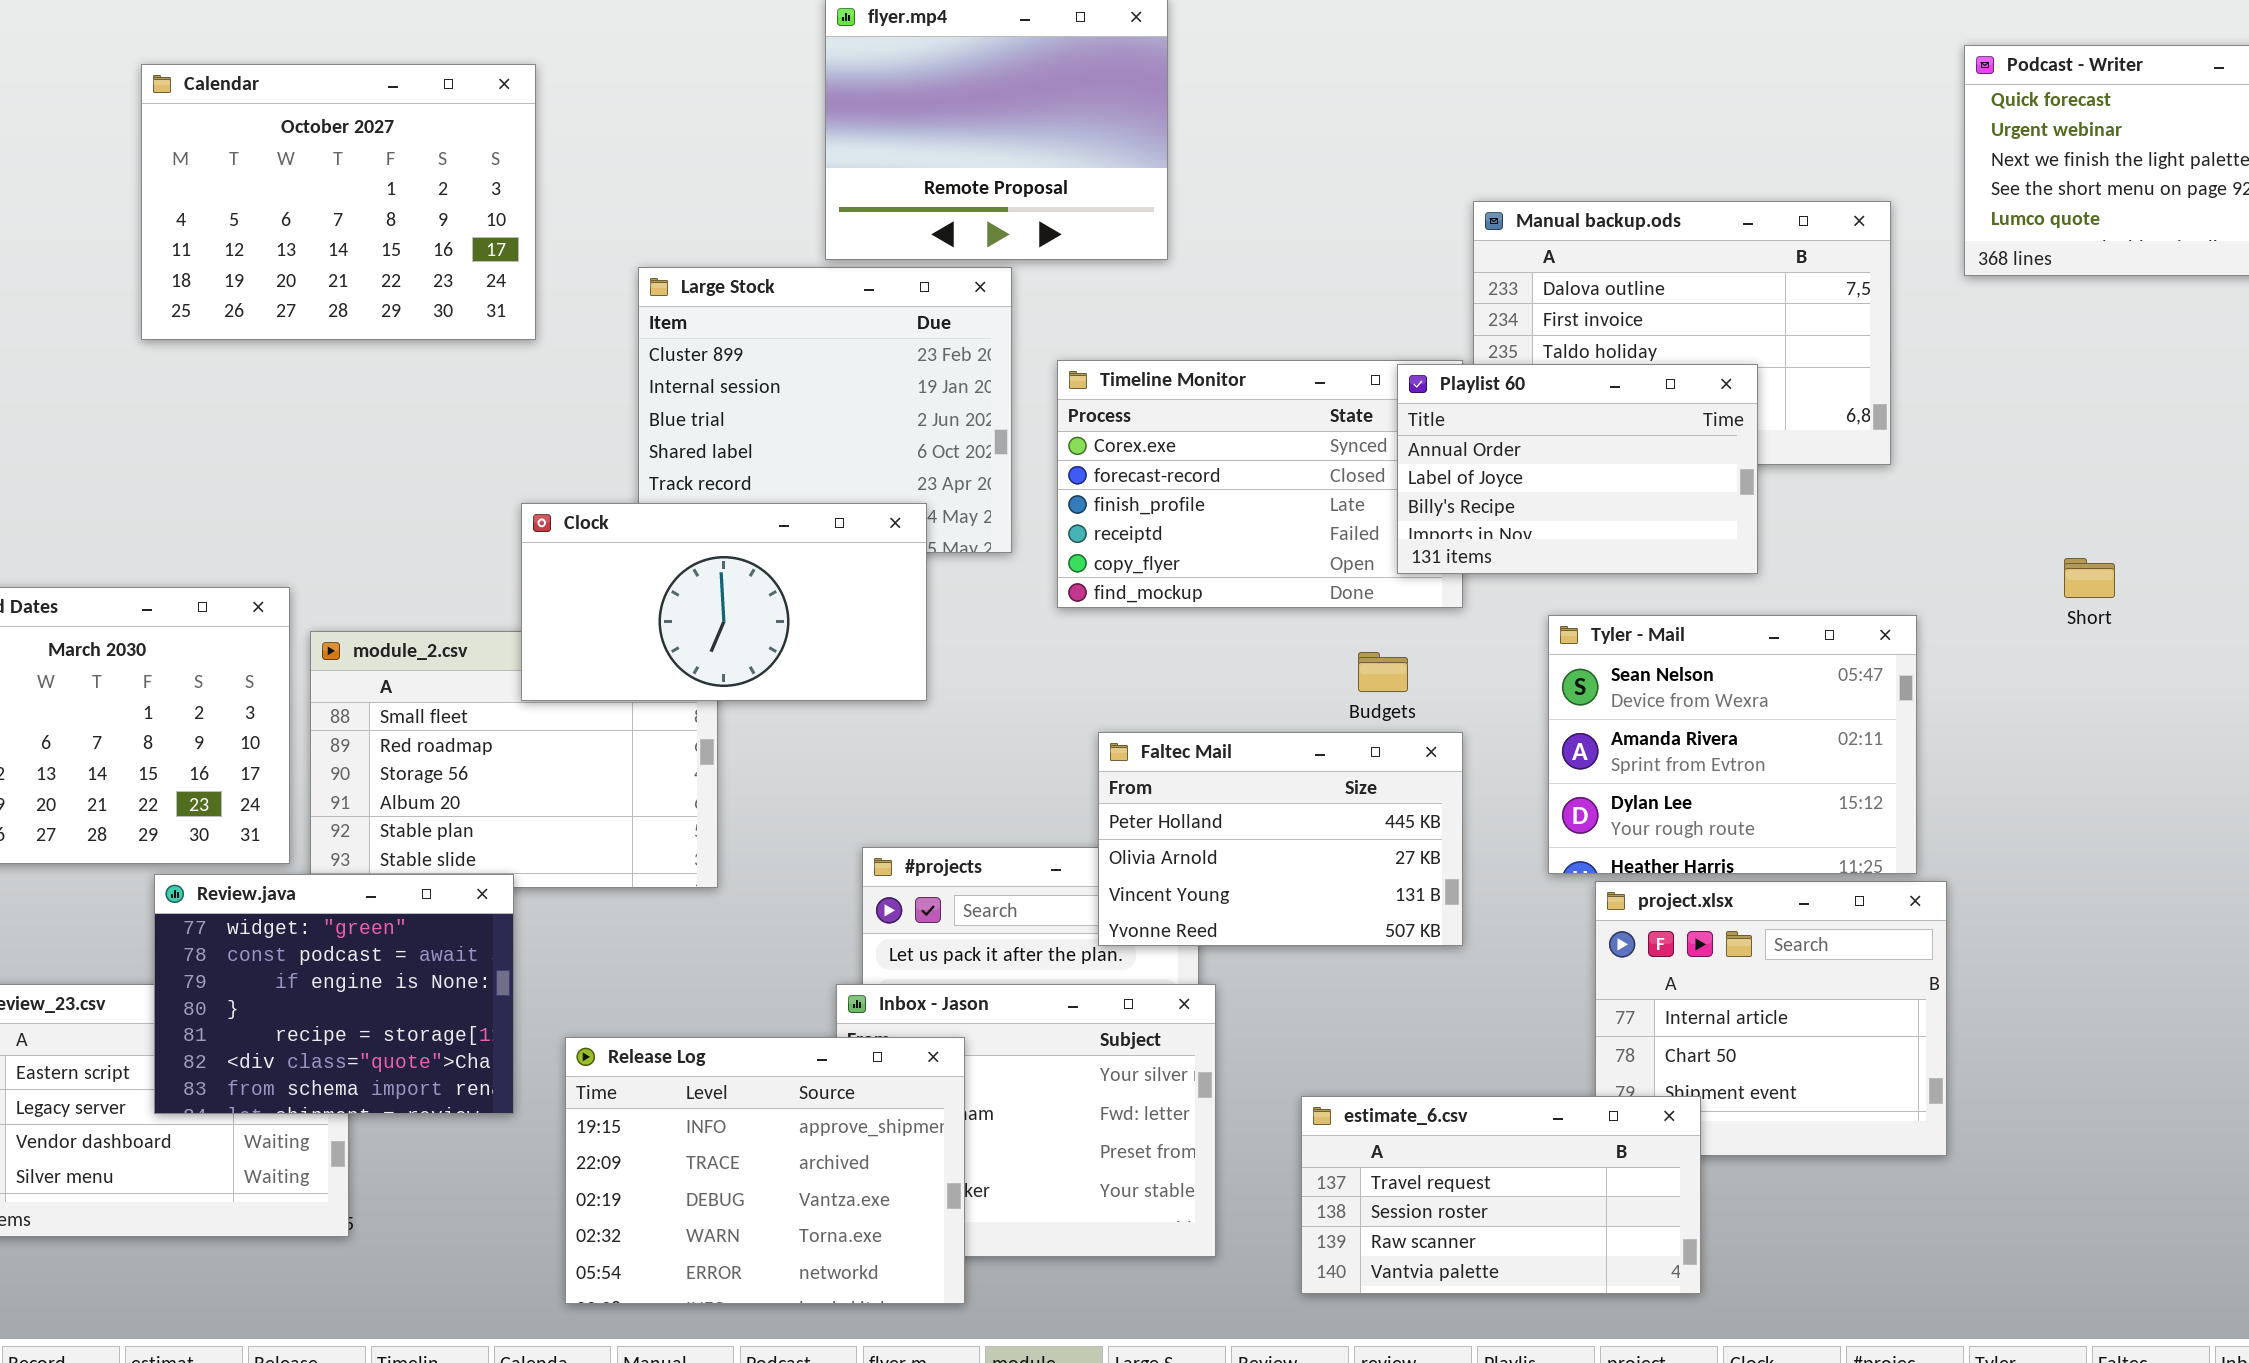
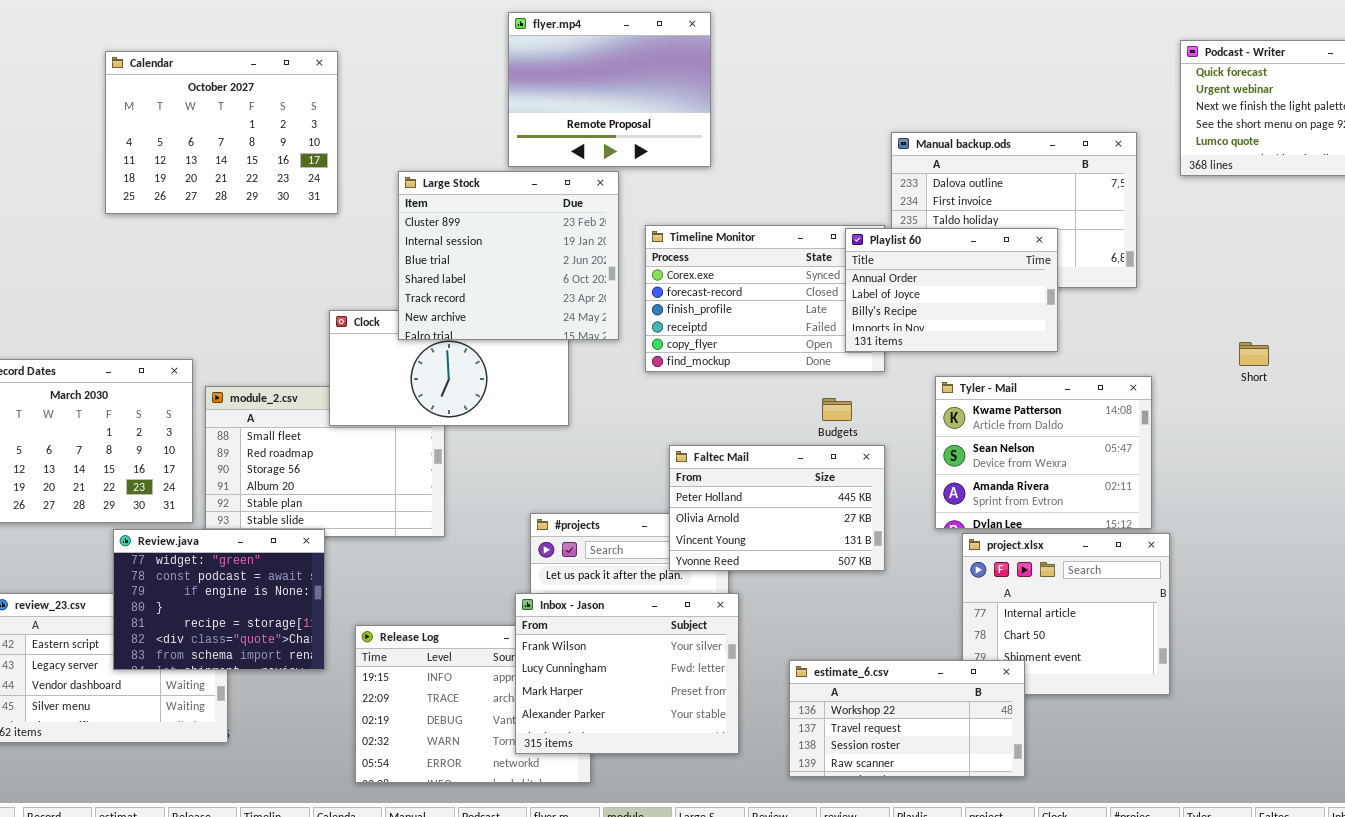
Large Stock: [638,267,1012,553] -> [398,171,619,340], raised
Tyler - Mail: [1548,615,1917,874] -> [935,376,1152,529], scrolled up 1 row
Inbox - Jason: [836,984,1216,1257] -> [515,593,739,754], raised
estimate_6.csv: [1301,1096,1701,1294] -> [789,660,1025,777], scrolled up 1 row

